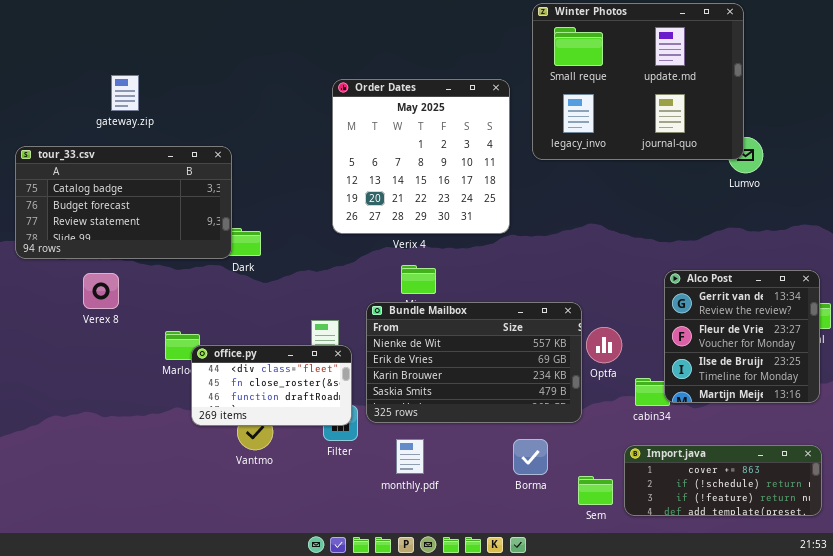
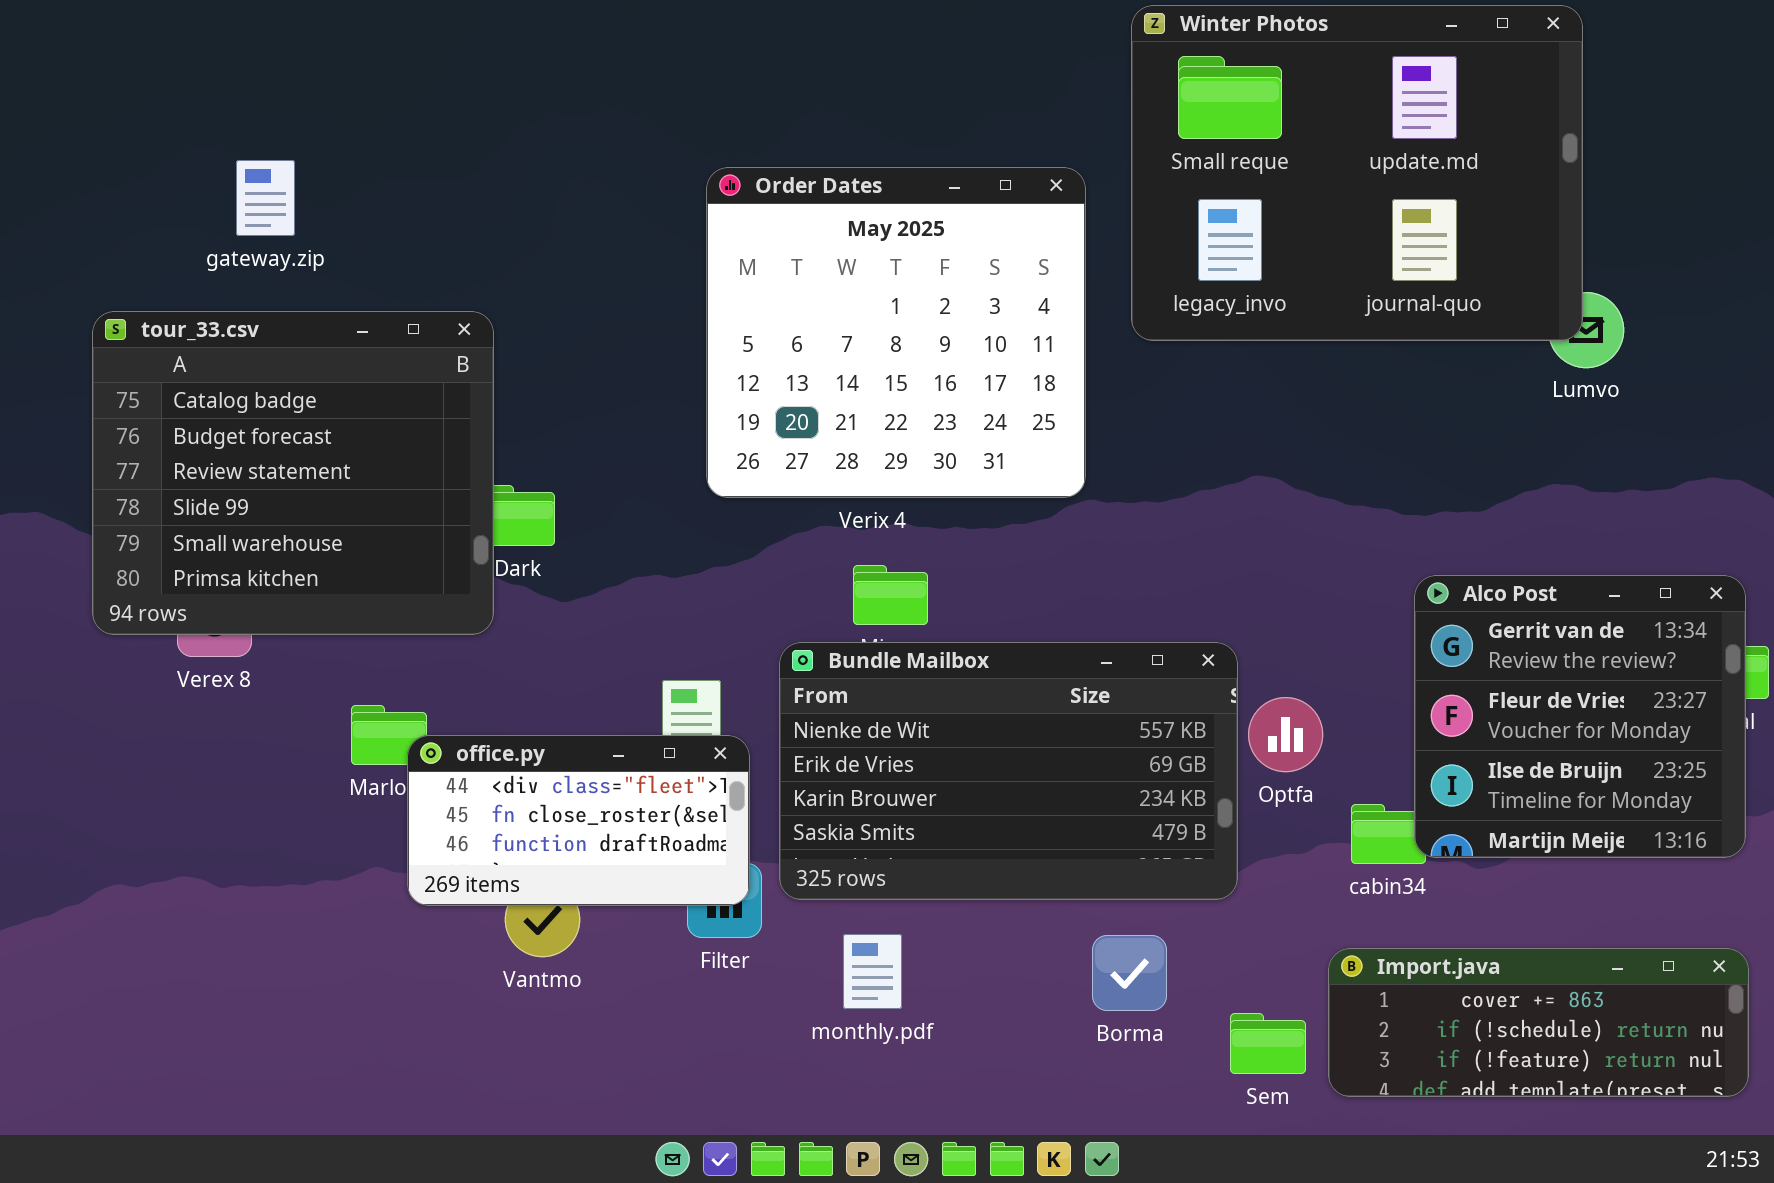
tour_33.csv: [15,146,232,259] -> [92,311,494,635], resized

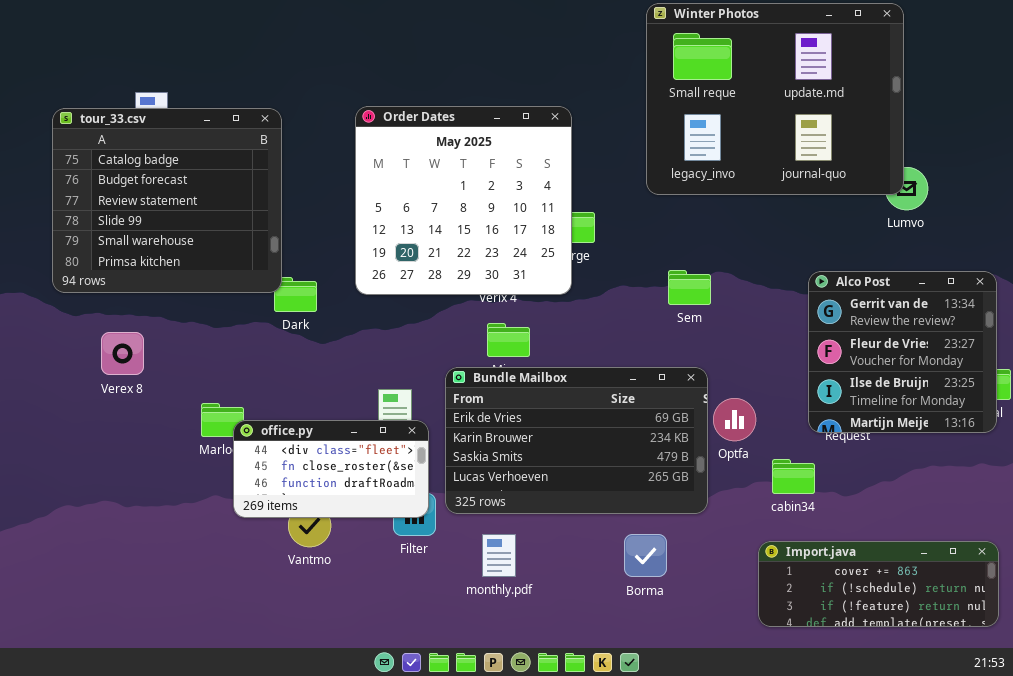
Order Dates: [706,167,1086,498] -> [355,106,572,295], moved
tour_33.csv: [92,311,494,635] -> [52,108,282,293], moved
Alco Post: [1414,575,1746,858] -> [808,271,997,433], moved
Bundle Mailbox: [779,642,1238,900] -> [445,367,708,514], scrolled down 1 row
Sem: [1230,1013,1306,1074] -> [668,270,711,305], moved

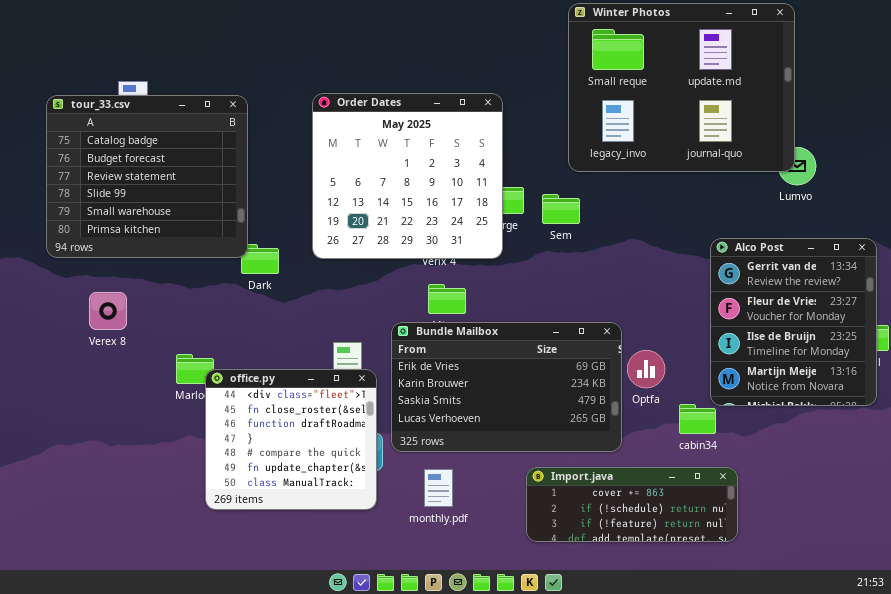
Sem: [668,270,711,305] -> [542,194,580,224], moved
Alco Post: [808,271,997,433] -> [710,238,877,406], resized
office.py: [233,420,429,518] -> [205,369,377,510], resized
Import.java: [758,541,999,627] -> [526,467,738,542], moved

